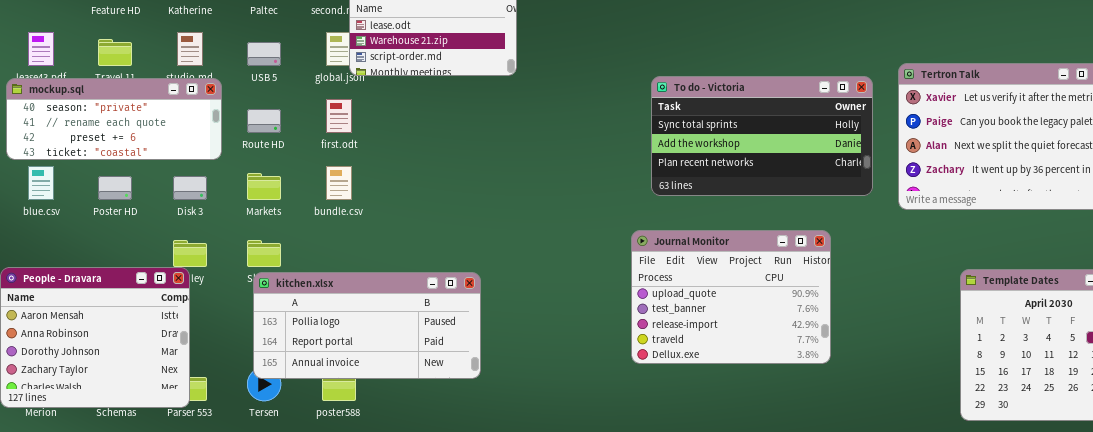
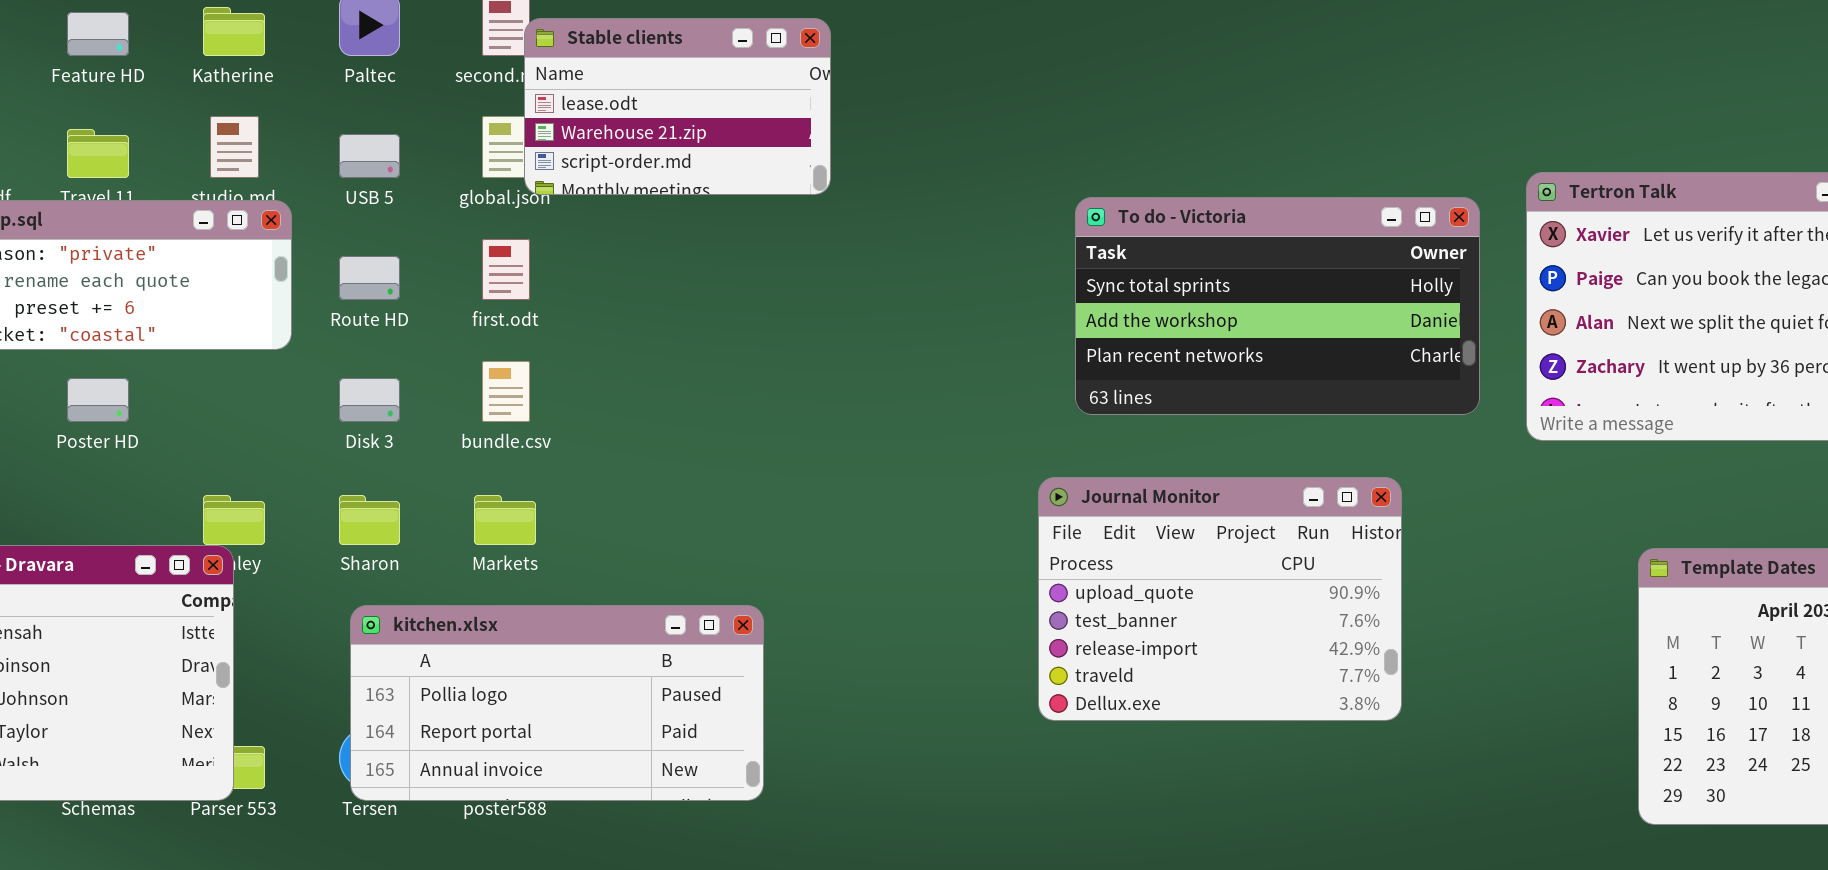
Markets: [247,173,281,200] -> [474,495,536,545], moved
Disk 3: [173,176,207,200] -> [339,378,400,422], moved
kitchen.xlsx: [253,272,481,379] -> [350,605,764,801], moved

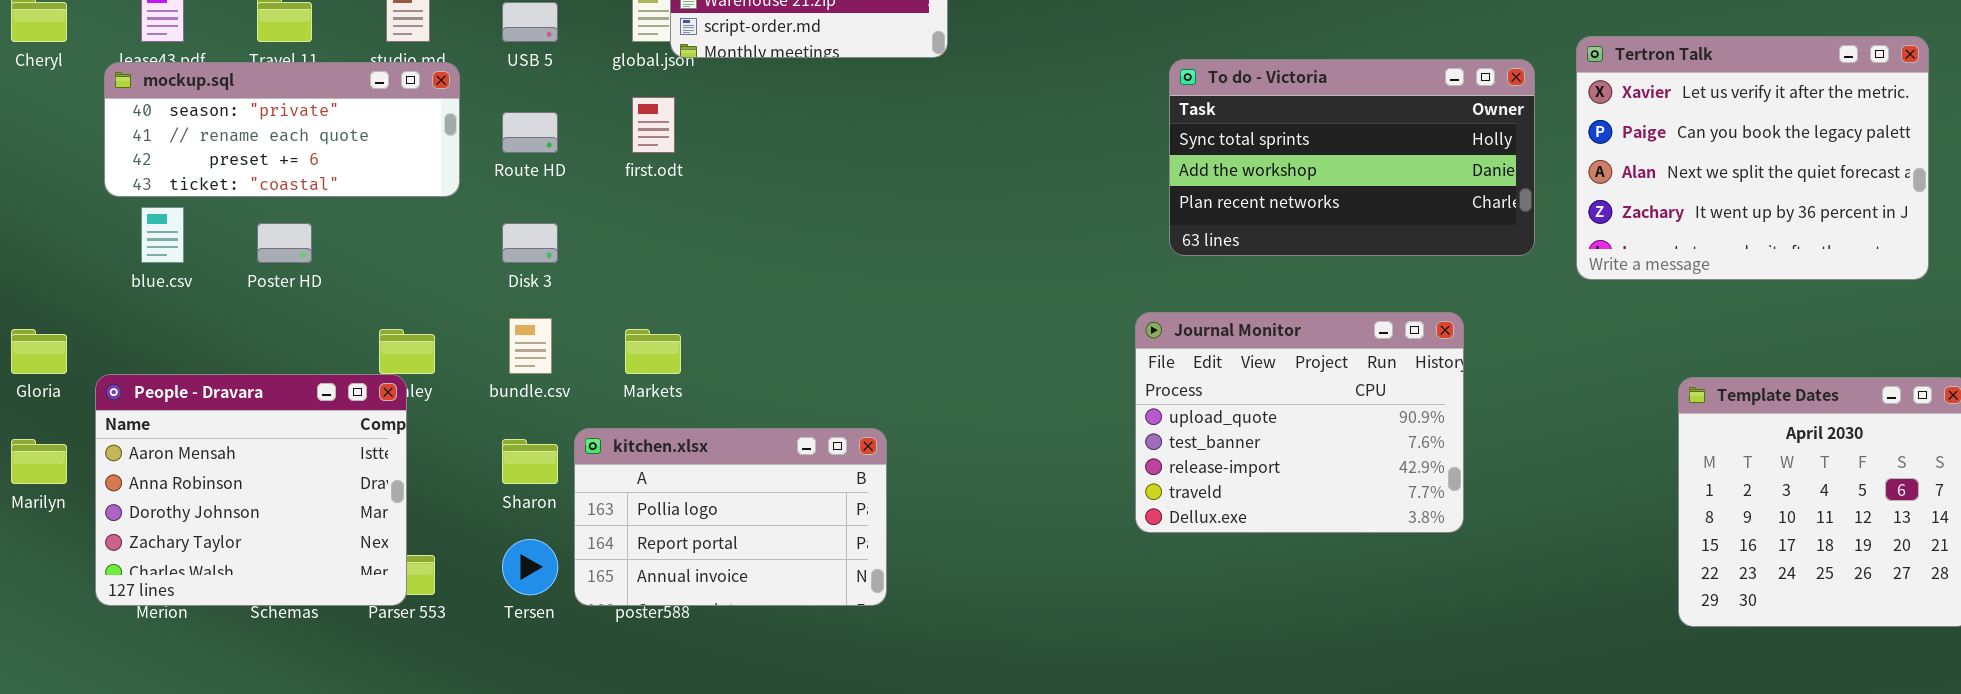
bundle.csv: [482,361,530,422] -> [509,318,552,374], moved
Sharon: [339,495,400,545] -> [502,439,558,484], moved
kitchen.xlsx: [350,605,764,801] -> [574,428,887,606], resized

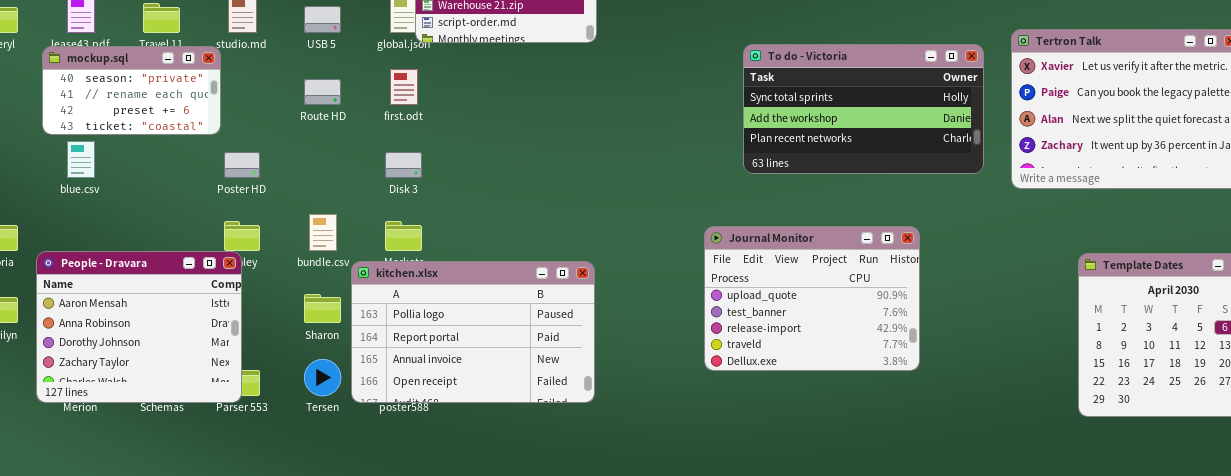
mockup.sql: [104,62,460,197] -> [42,46,221,135], resized
Poster HD: [257,223,312,263] -> [224,152,260,178], moved
Disk 3: [502,223,558,263] -> [385,152,422,178], moved
Journal Monitor: [1135,312,1464,533] -> [704,226,920,371], moved
kitchen.xlsx: [574,428,887,606] -> [351,261,595,403], resized

